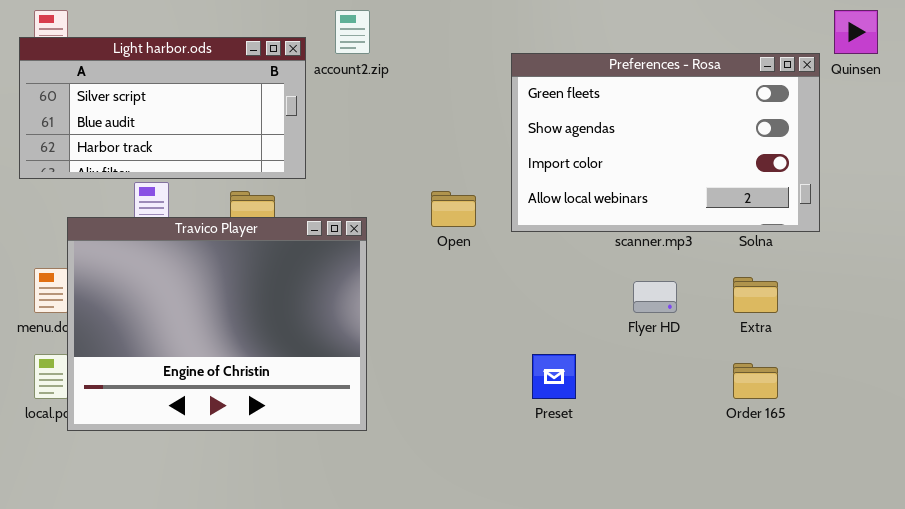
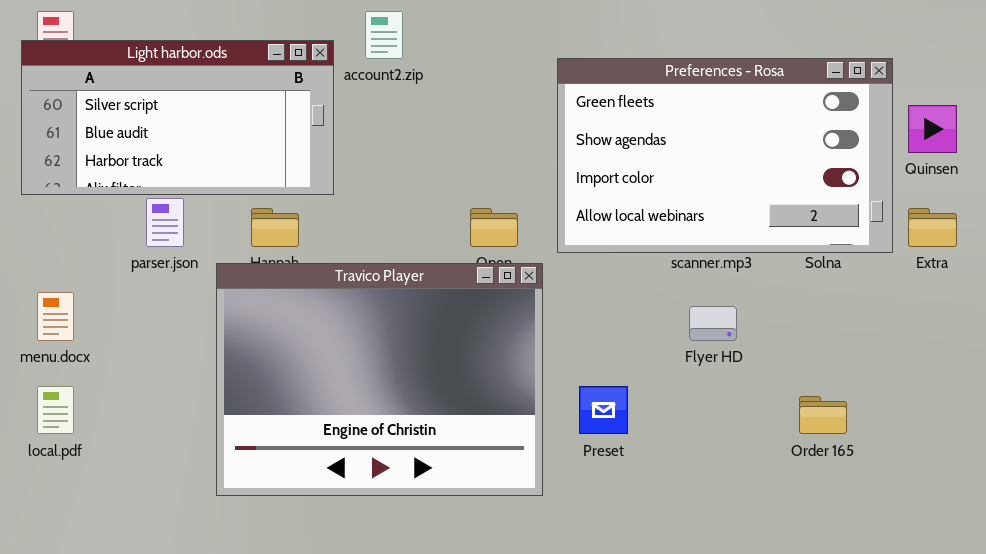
Quinsen: [834,10,878,54] -> [908,105,957,153], moved
Travico Player: [67,217,367,431] -> [216,263,543,496], moved
Extra: [733,277,778,313] -> [908,208,957,247], moved

